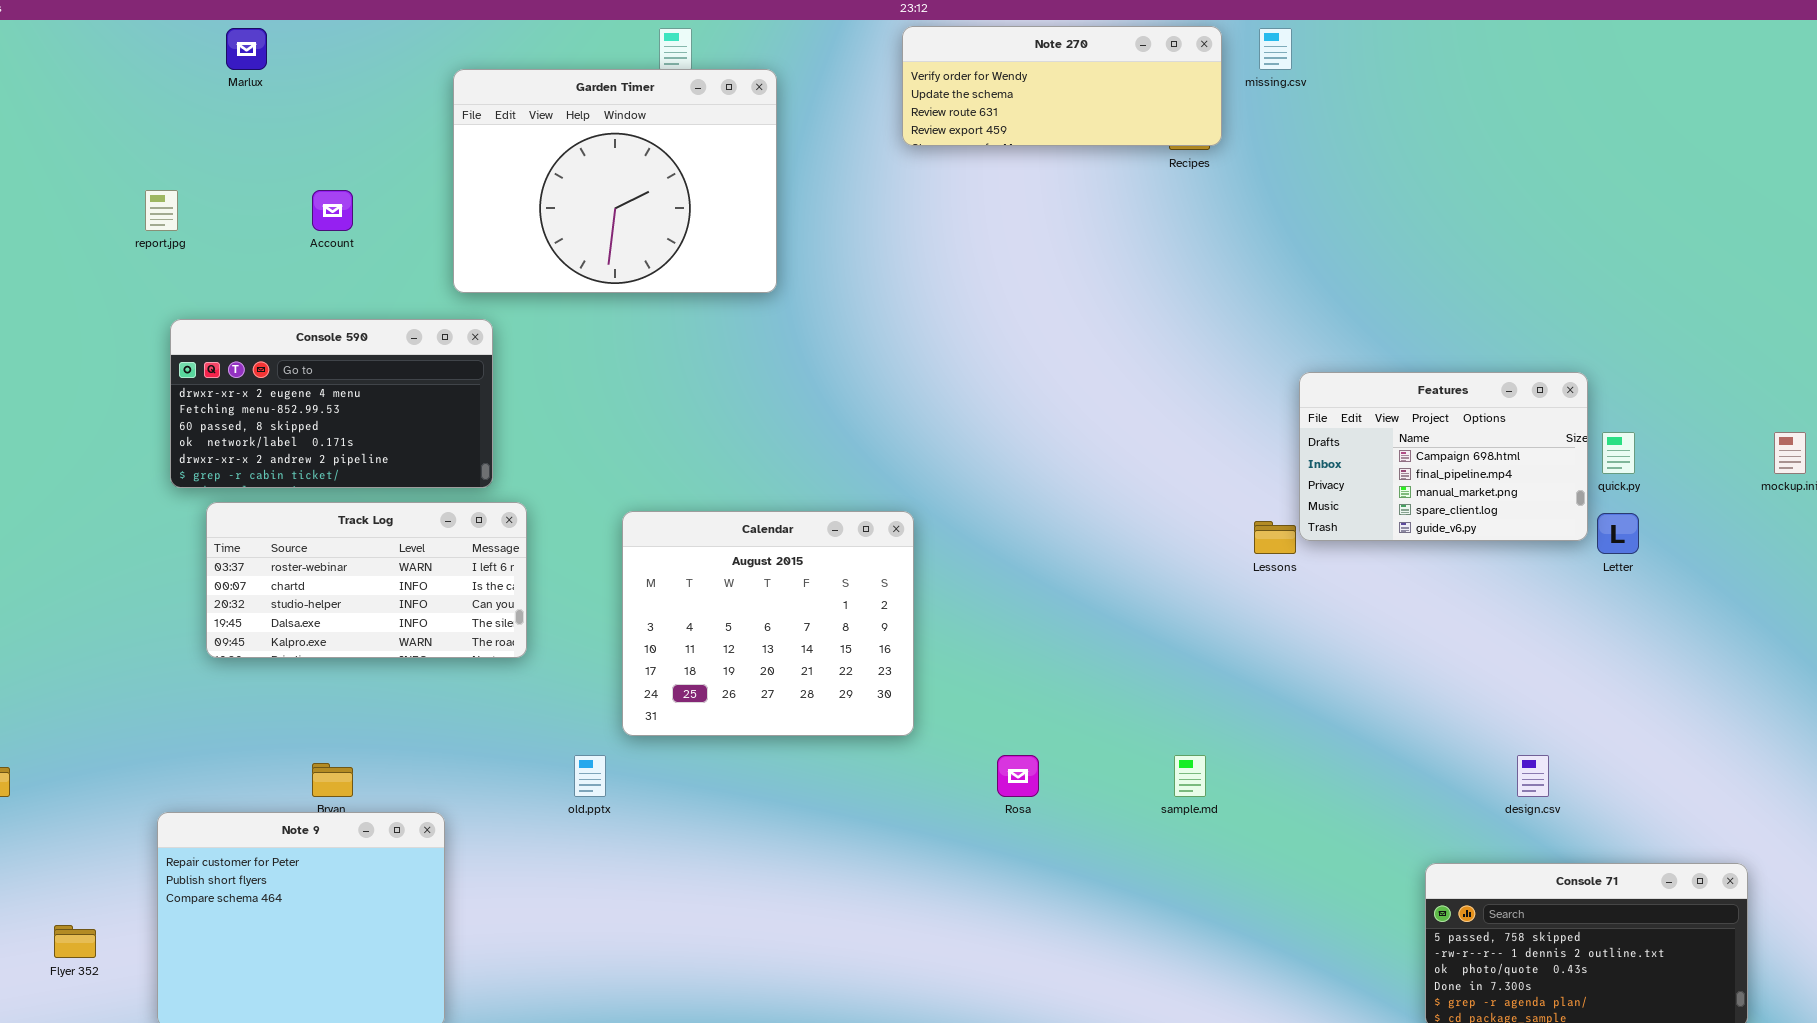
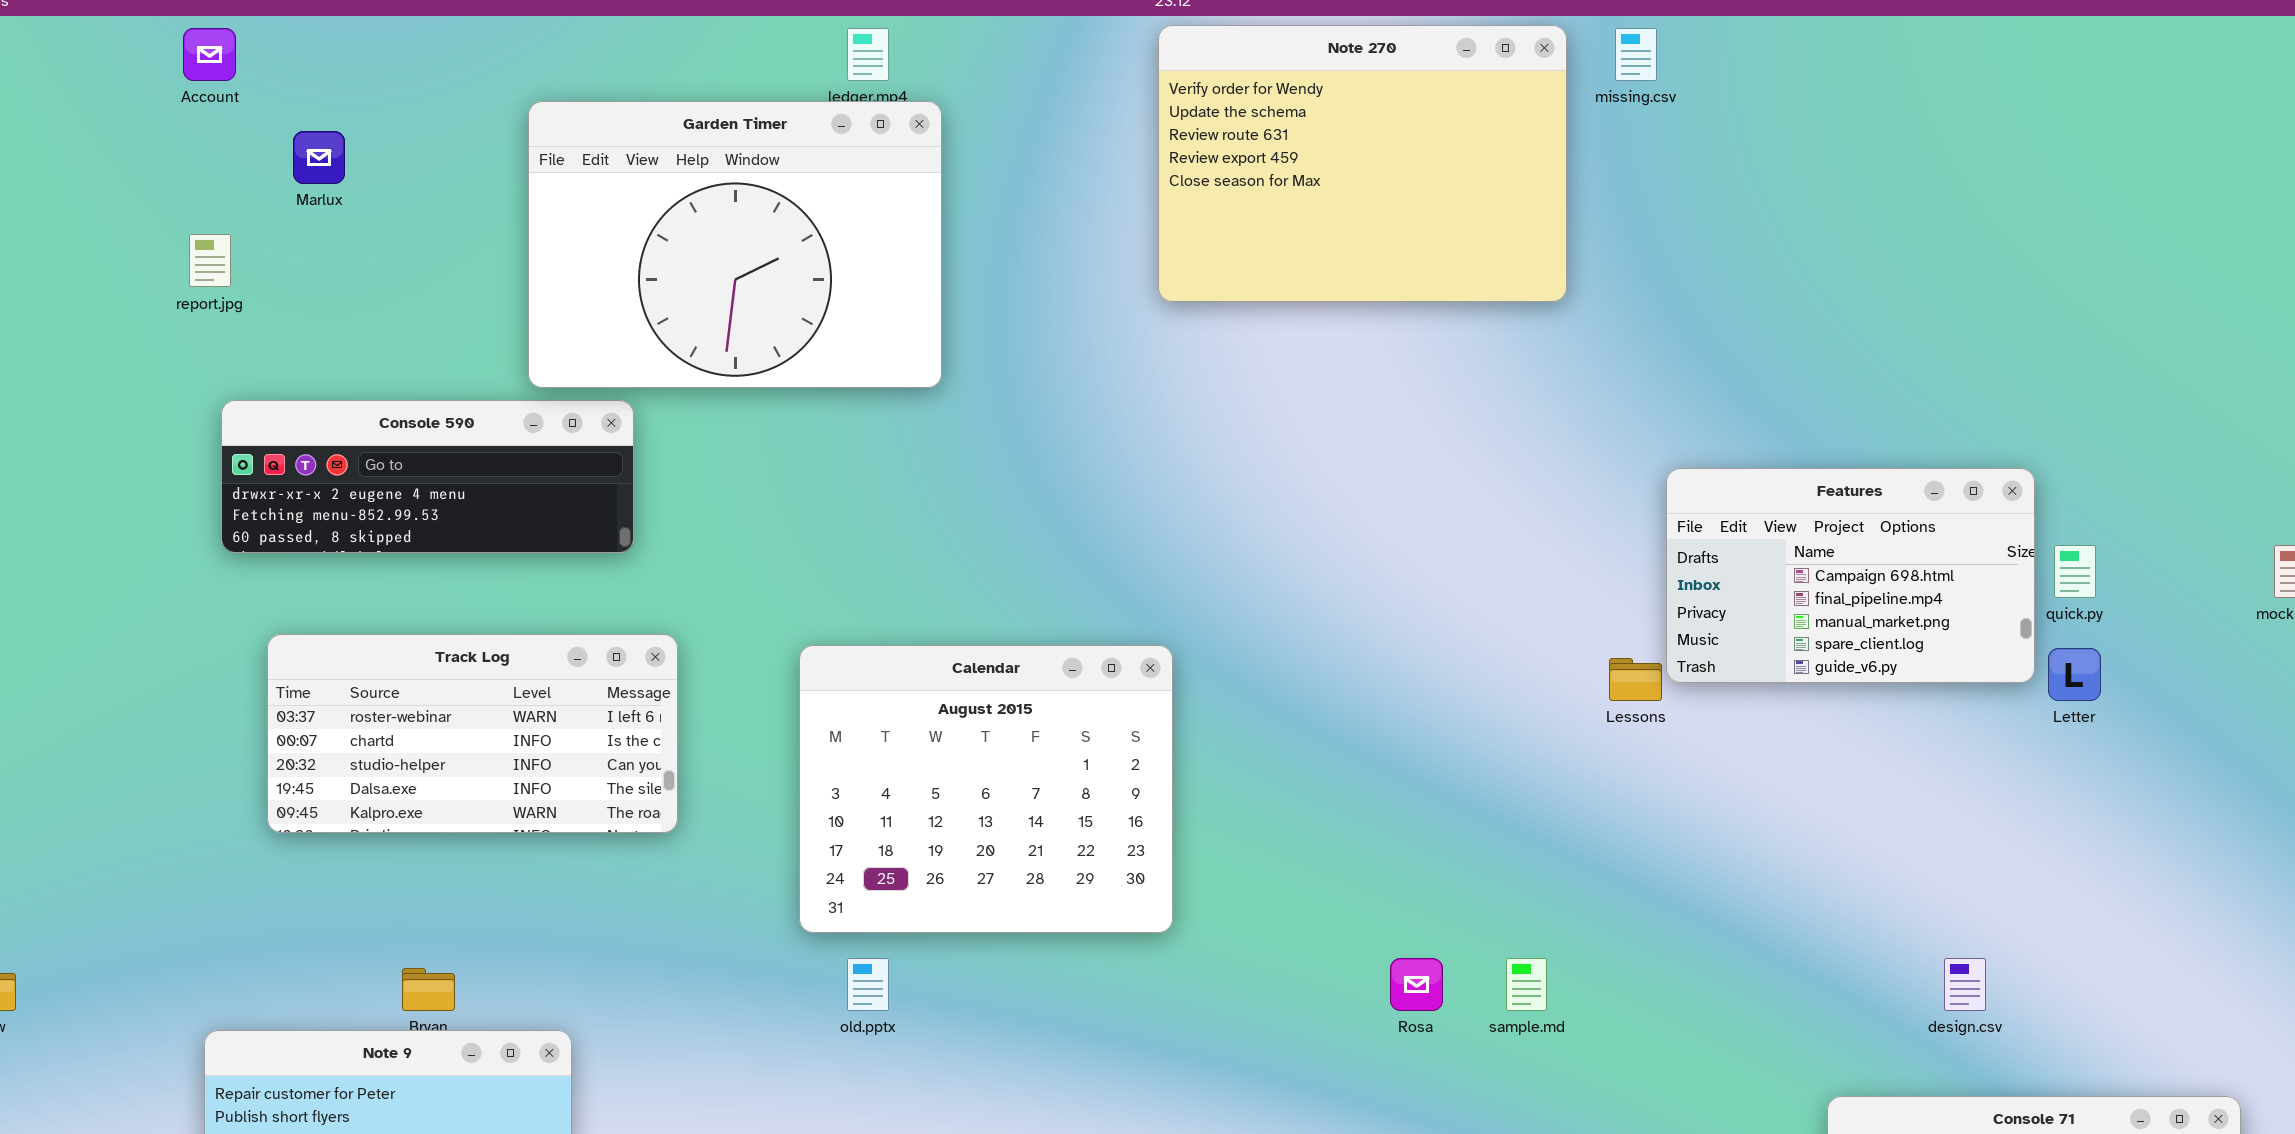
Note 270: [902,26,1222,146] -> [1158,25,1567,302], resized
Marlux: [226,28,267,70] -> [293,131,345,184], moved
Garden Timer: [453,69,777,293] -> [528,101,942,388], moved
Account: [312,190,353,231] -> [183,28,236,81], moved
Console 590: [170,319,493,488] -> [221,400,634,553], resized
old.pptx: [574,755,606,797] -> [847,958,889,1011], moved
Rosa: [997,755,1039,797] -> [1390,958,1443,1011], moved

